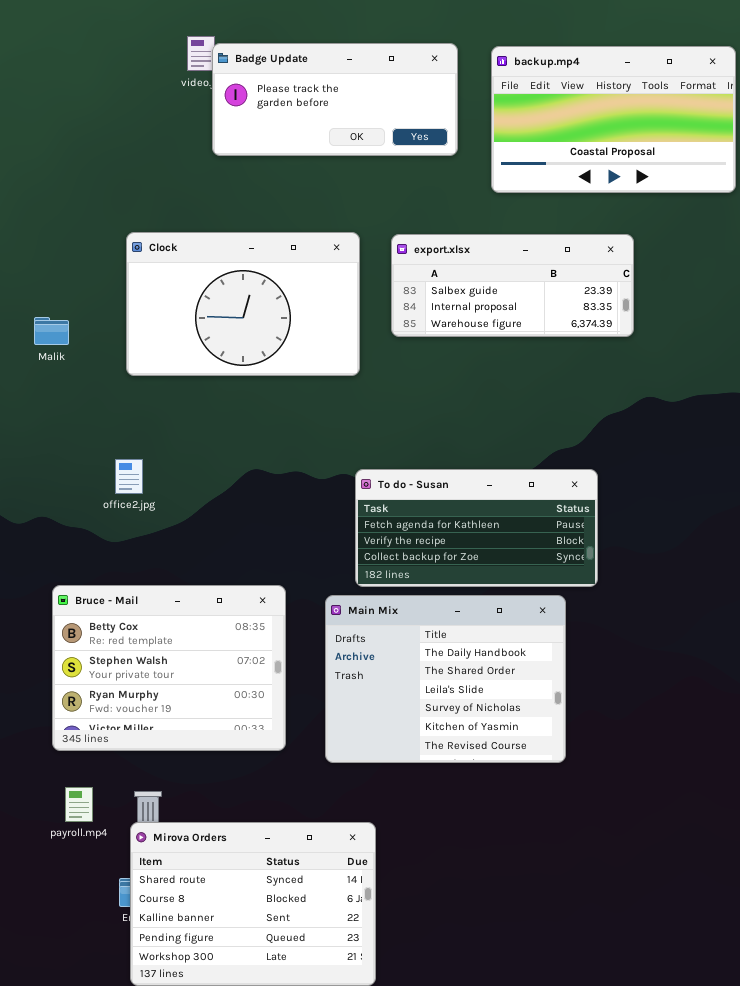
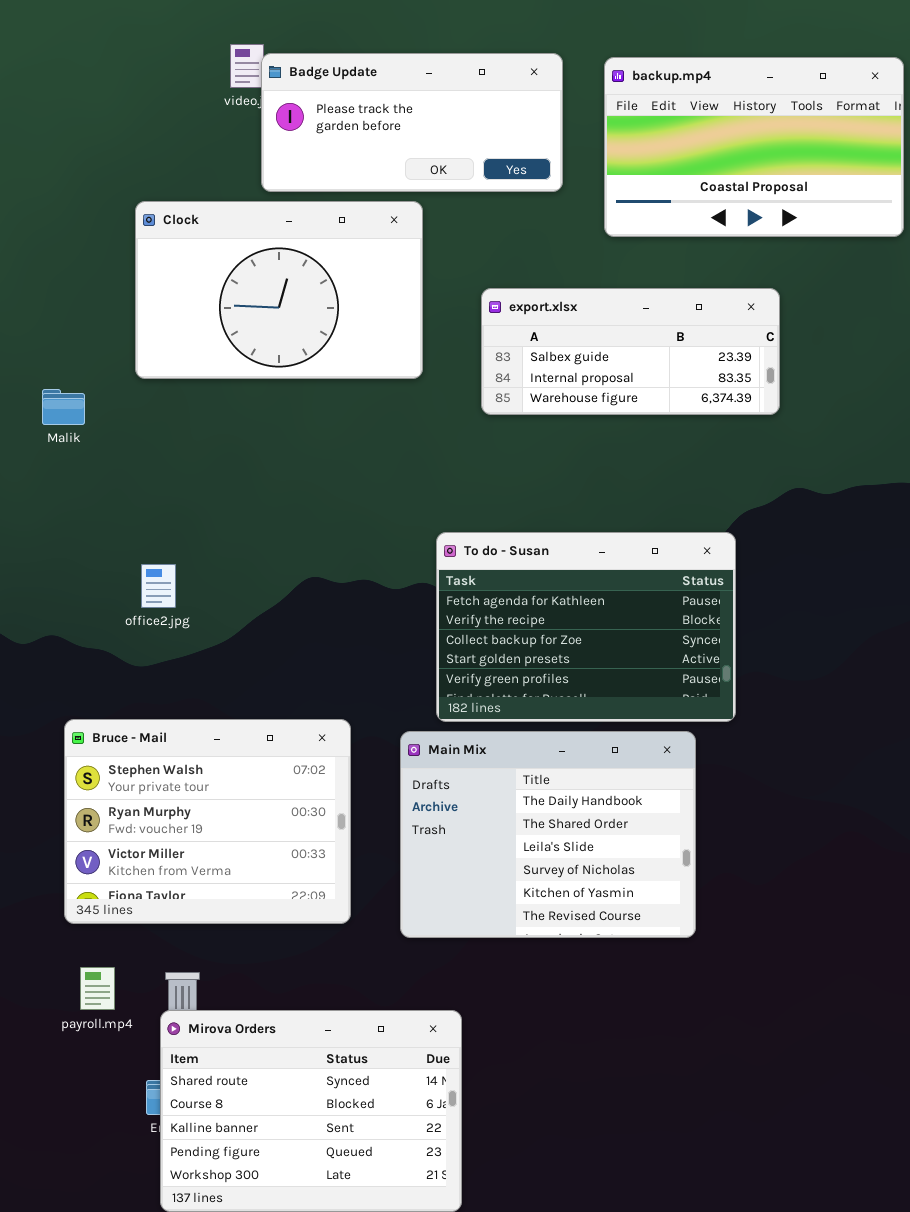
Clock: [126,232,360,376] -> [135,201,423,379], moved
To do - Susan: [355,469,598,587] -> [436,532,736,722], resized
Bruce - Mail: [52,585,286,751] -> [64,719,351,924], scrolled down 1 row

